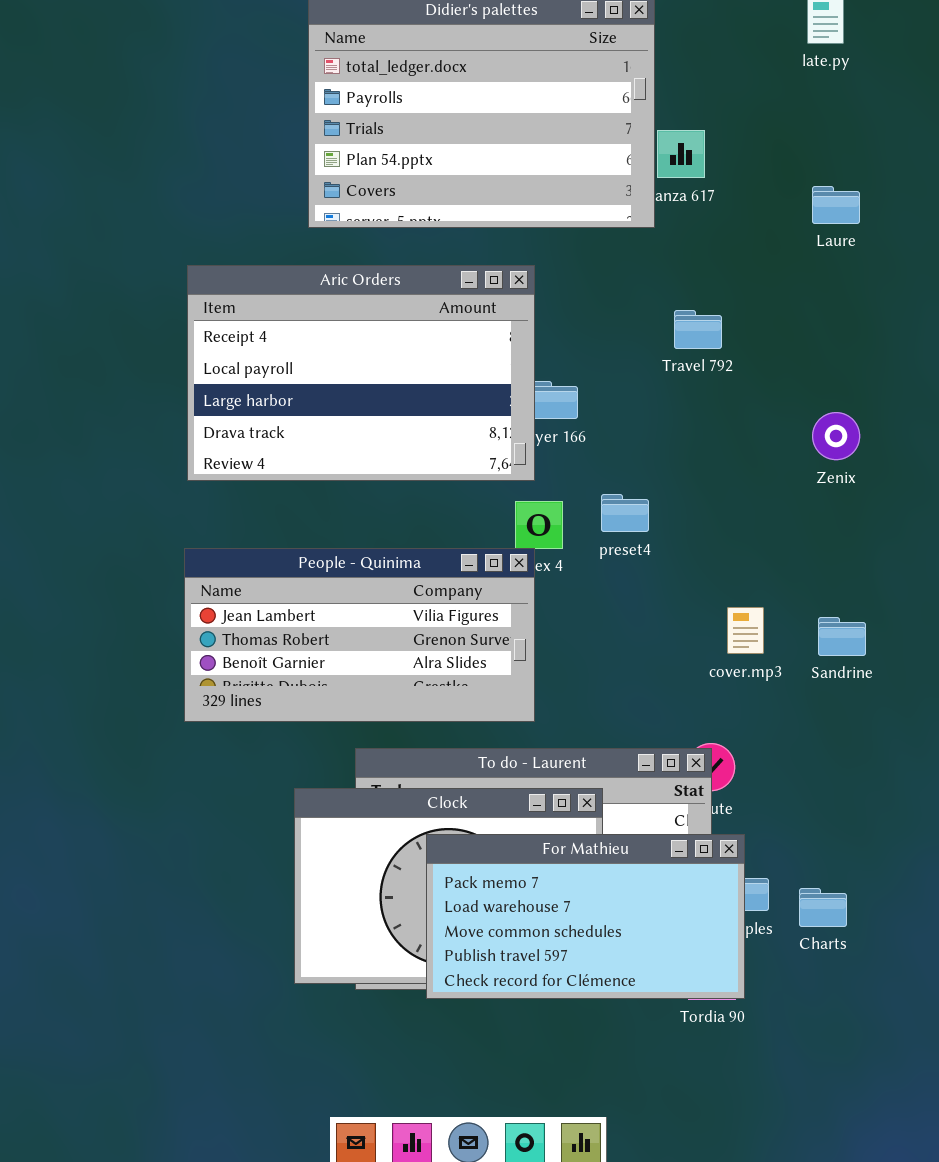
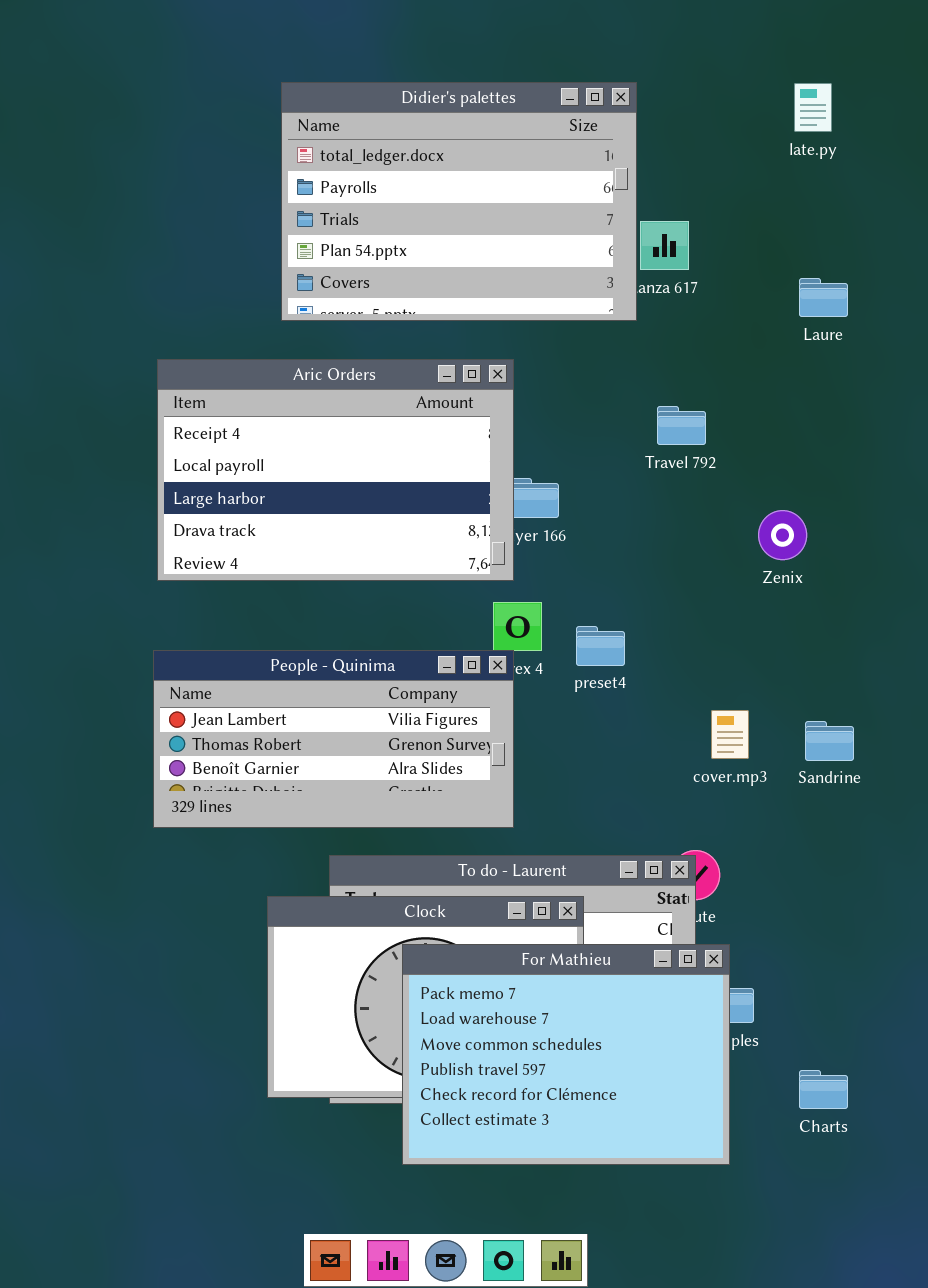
Zenix: [812,412,860,460] -> [758,510,807,560], moved
preset4: [601,494,649,532] -> [576,626,625,666], moved
For Mathieu: [426,834,745,999] -> [402,944,730,1165], resized
Charts: [799,888,847,927] -> [799,1070,848,1109], moved

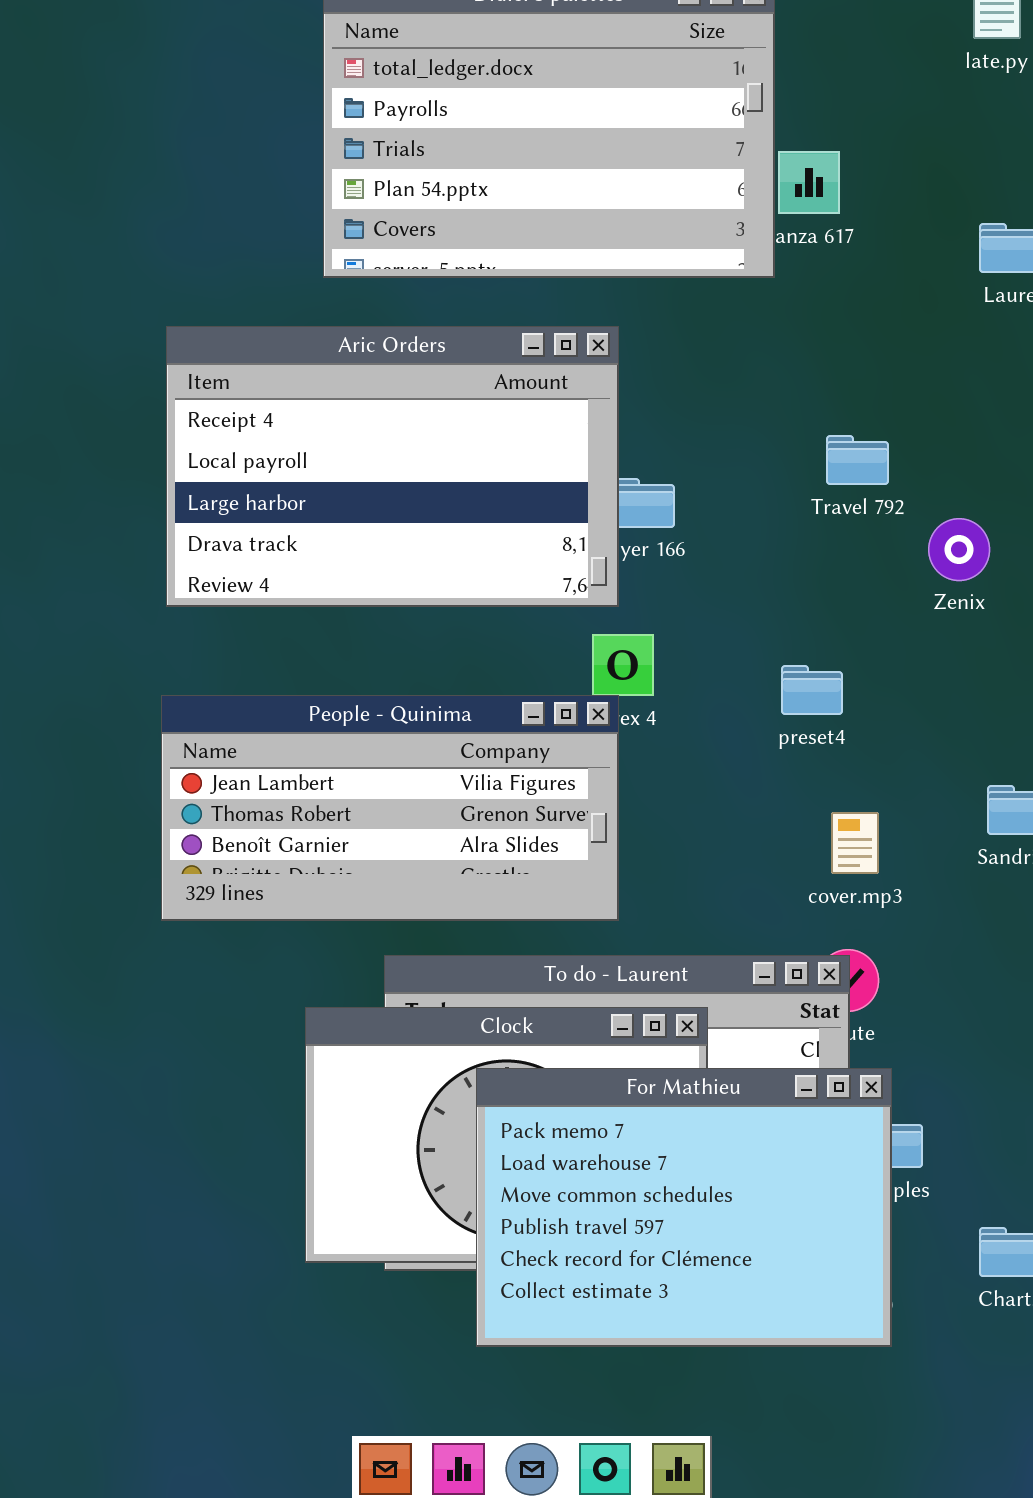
Travel 792: [657,406,706,445] -> [826,435,889,485], moved
preset4: [576,626,625,666] -> [781,665,843,715], moved
cover.mp3: [711,710,749,759] -> [831,812,879,874], moved

